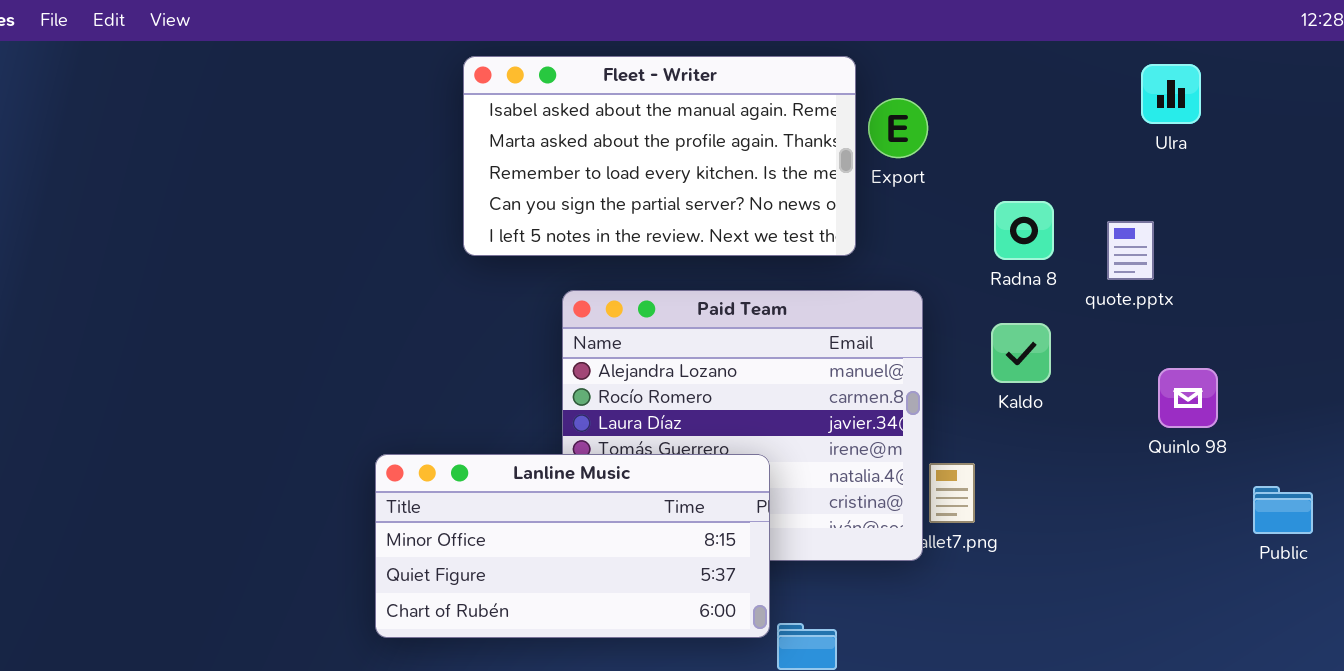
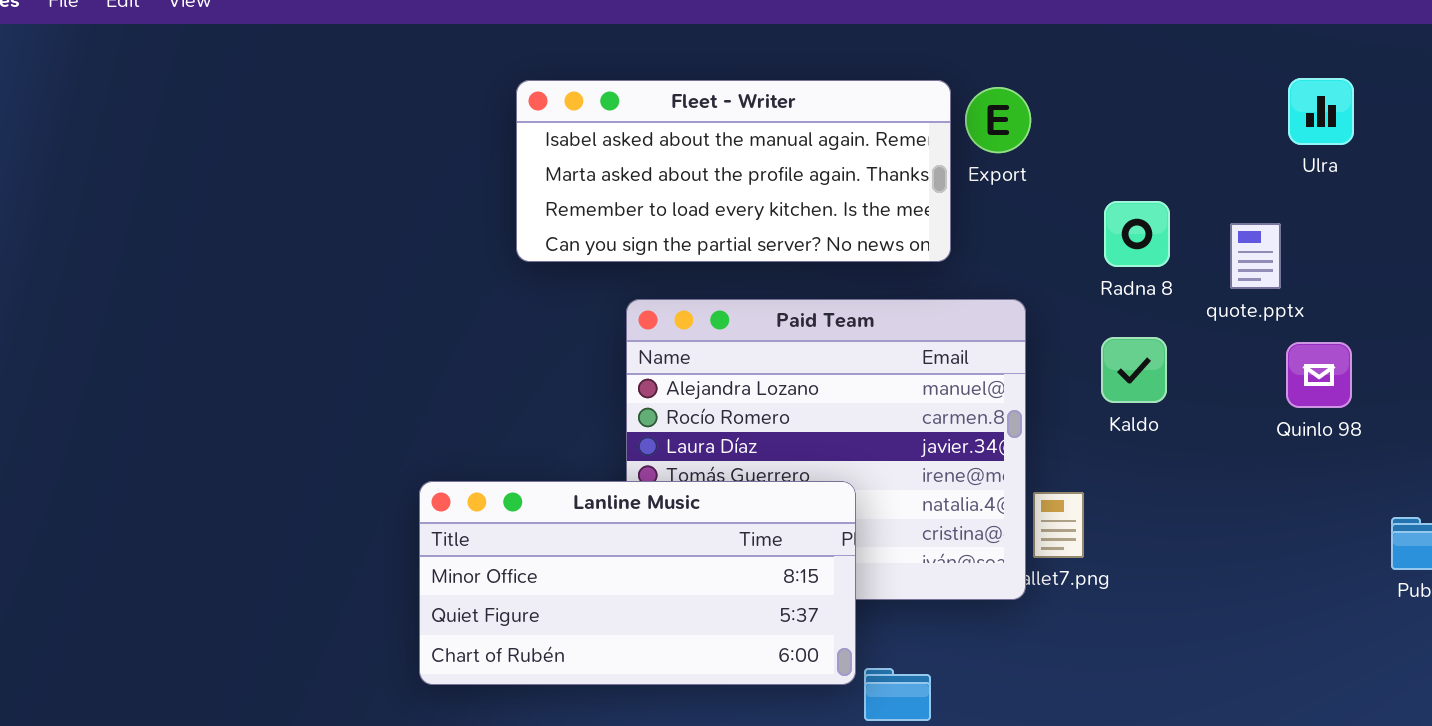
Fleet - Writer: [463,56,856,256] -> [516,80,951,262], resized
Ulra: [1141,64,1201,124] -> [1288,78,1354,145], moved
Quinlo 98: [1158,368,1218,428] -> [1286,342,1352,408], moved

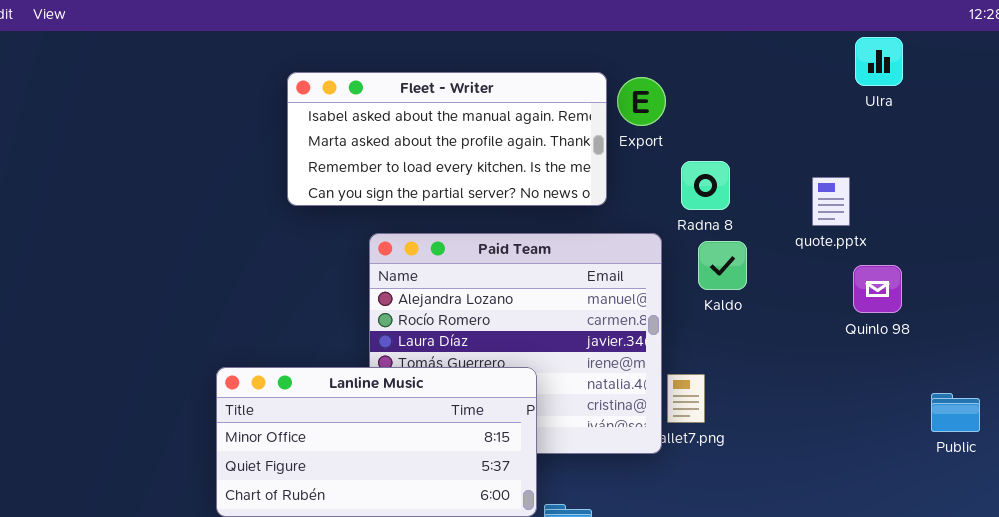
Ulra: [1288,78,1354,145] -> [855,37,903,86], moved
Radna 8: [1104,201,1170,267] -> [681,161,730,210], moved
Kaldo: [1101,337,1167,403] -> [698,241,747,290], moved

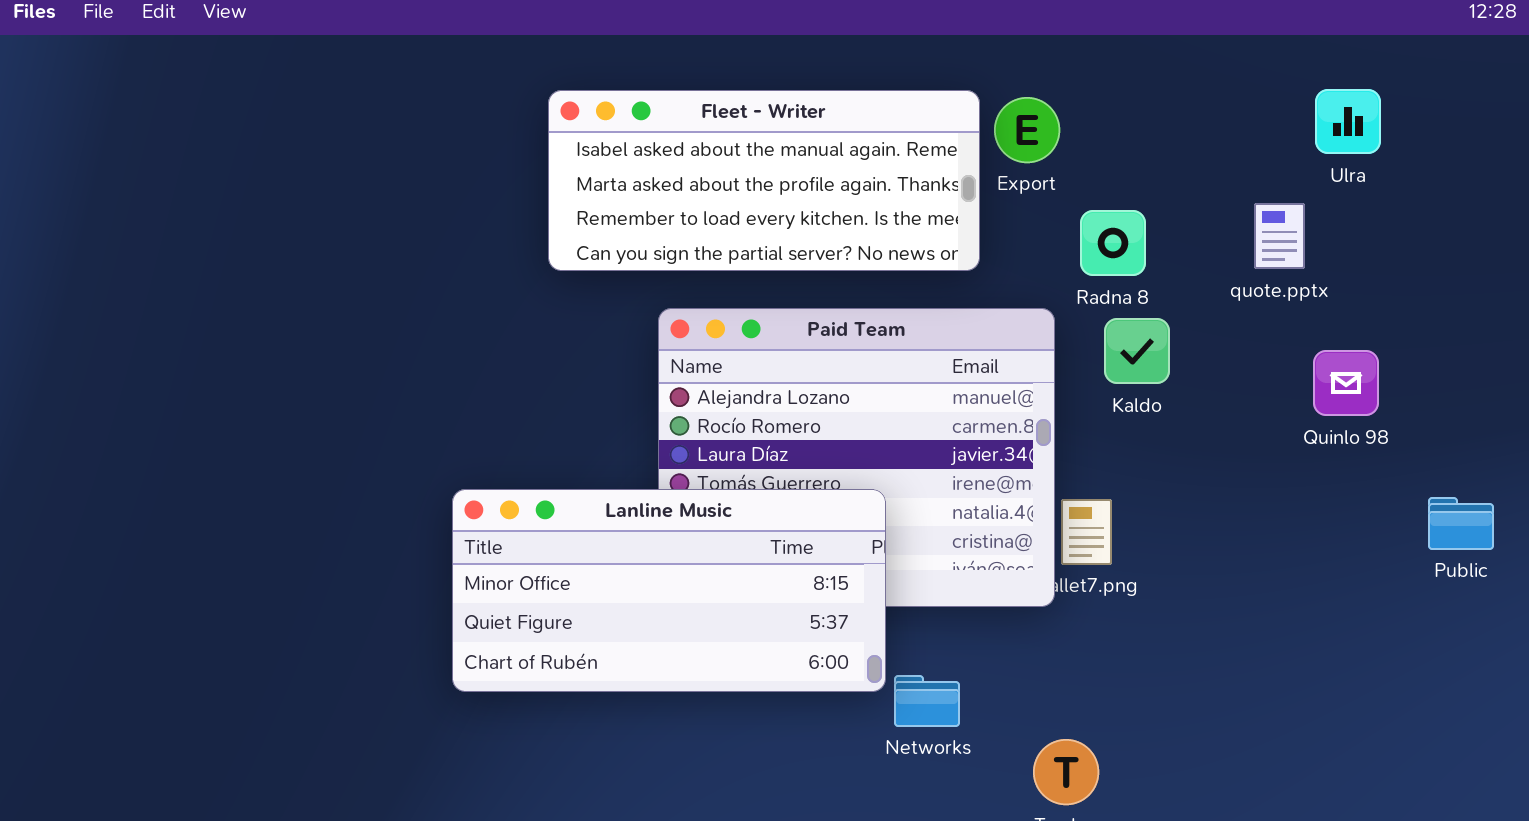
Ulra: [855,37,903,86] -> [1315,89,1381,154], moved
quote.pptx: [812,177,850,226] -> [1254,203,1305,269], moved
Public: [931,393,980,432] -> [1428,497,1494,550], moved

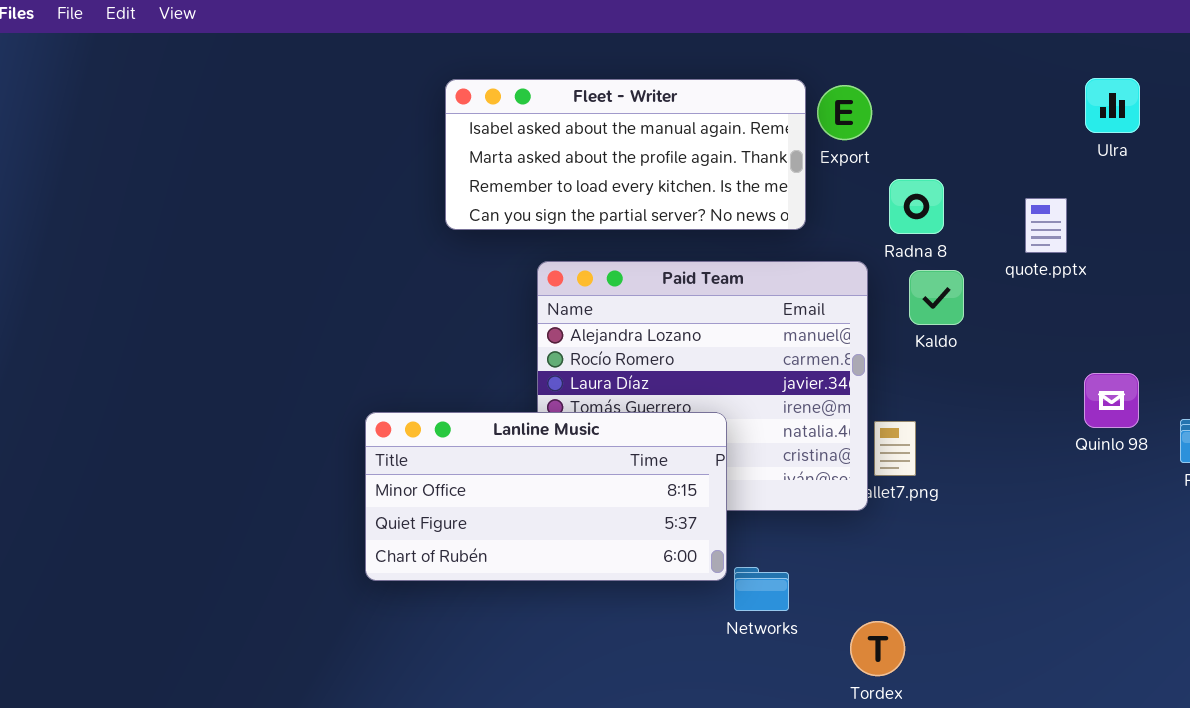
quote.pptx: [1254,203,1305,269] -> [1025,198,1067,253], moved
Quinlo 98: [1313,350,1379,416] -> [1084,373,1139,428], moved

